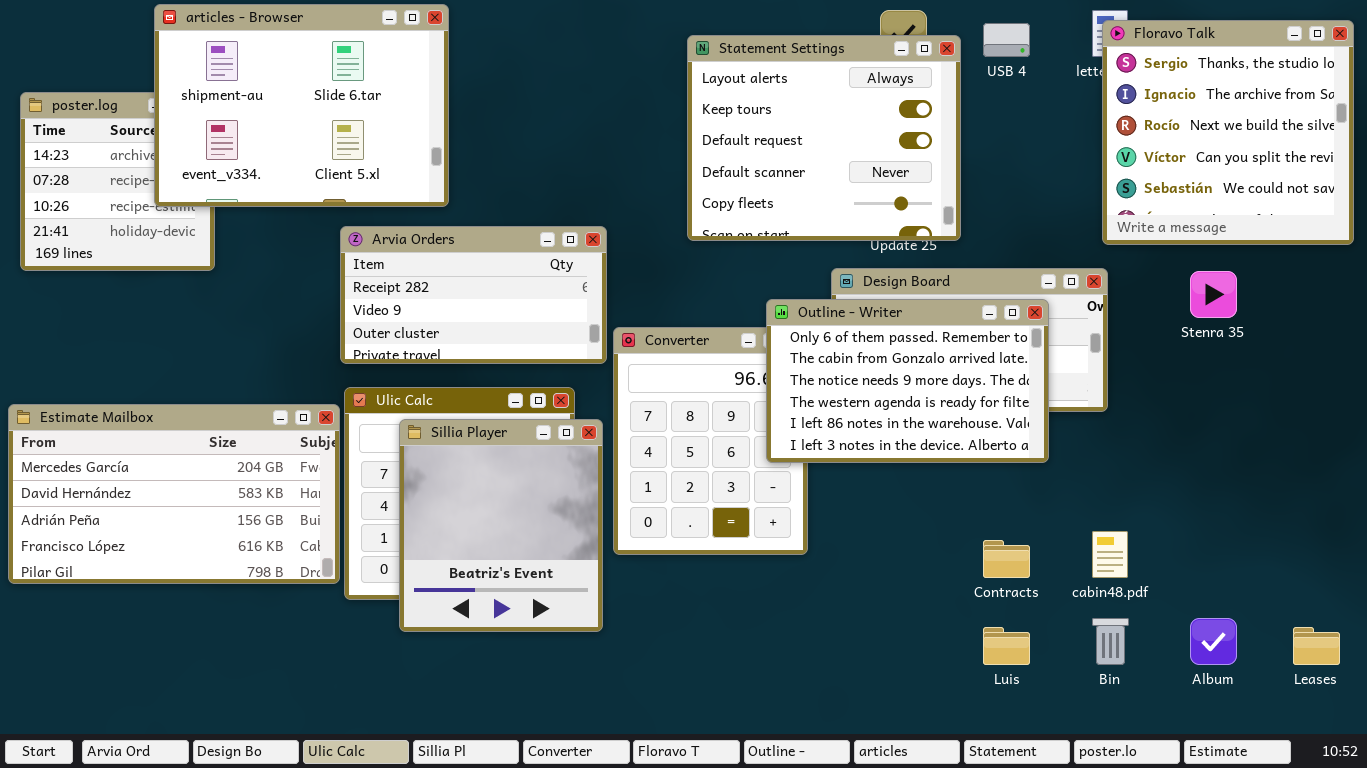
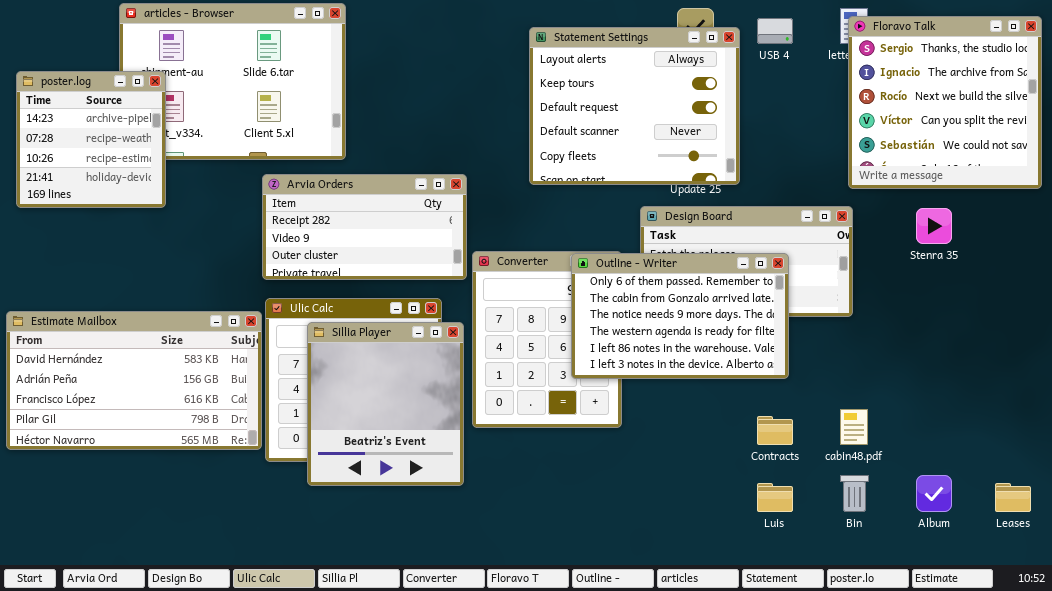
poster.log: [20,92,215,271] -> [16,71,166,208], raised
Outline - Writer: [766,299,1049,463] -> [571,253,789,379], moved
Estimate Mailbox: [8,404,340,584] -> [6,311,262,450], scrolled down 1 row

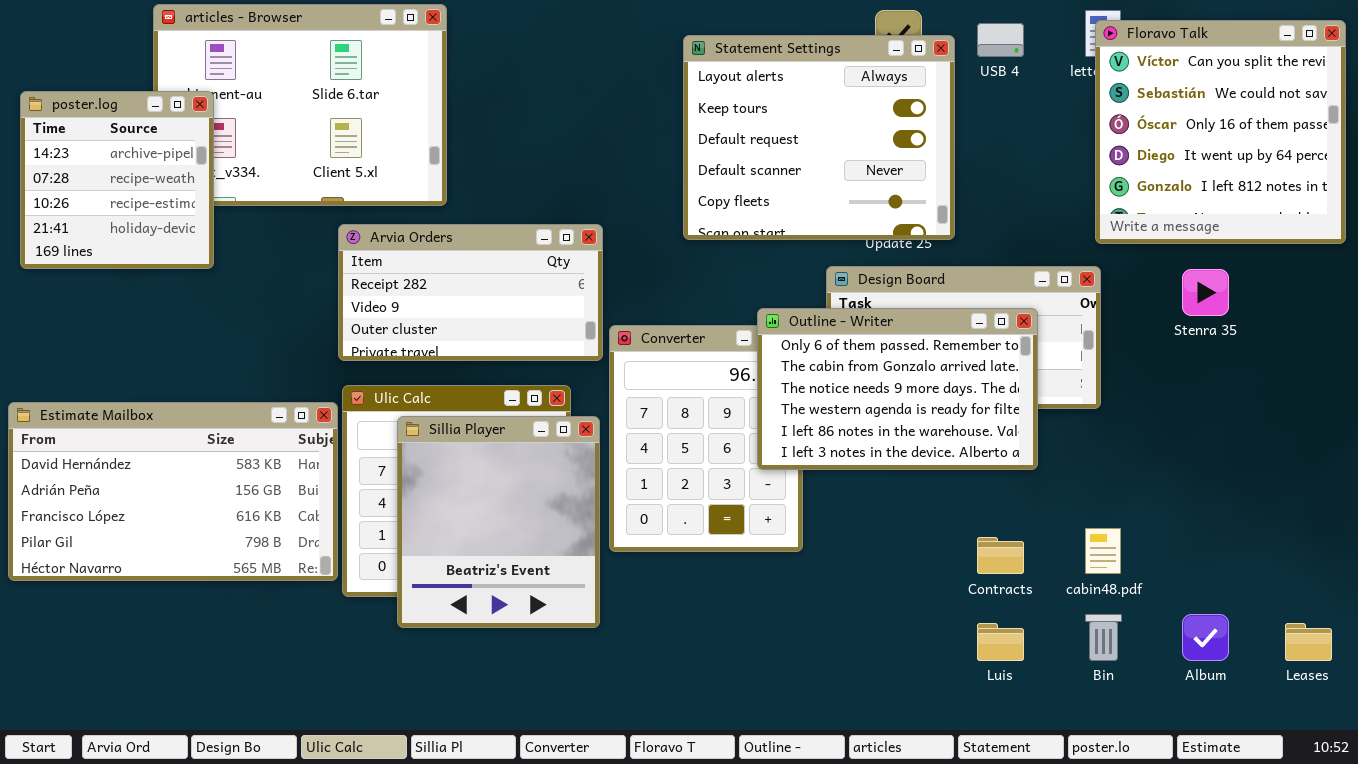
Floravo Talk: [848,16,1042,189] -> [1095,20,1346,244], scrolled down 3 rows
Outline - Writer: [571,253,789,379] -> [757,308,1038,470], moved

